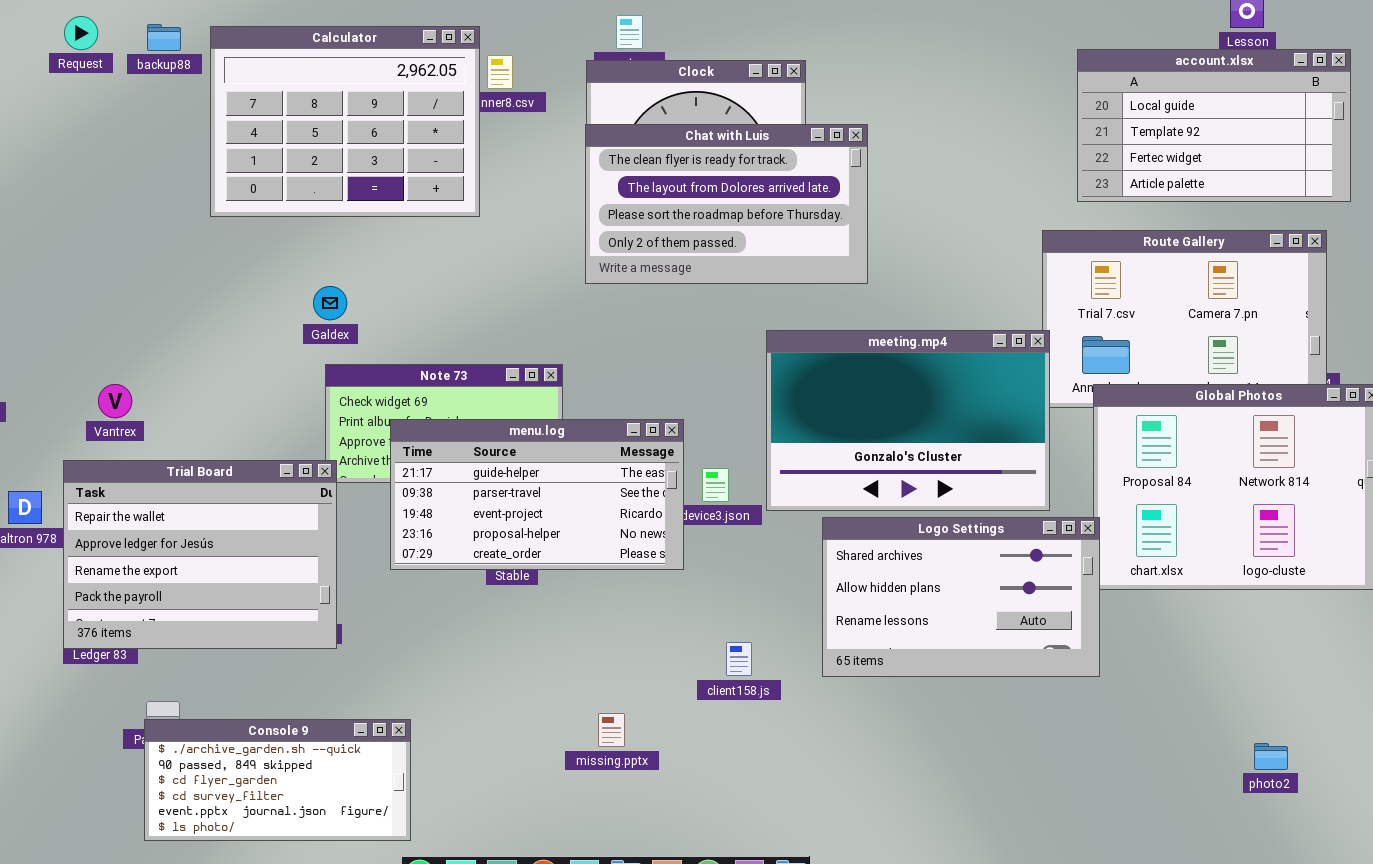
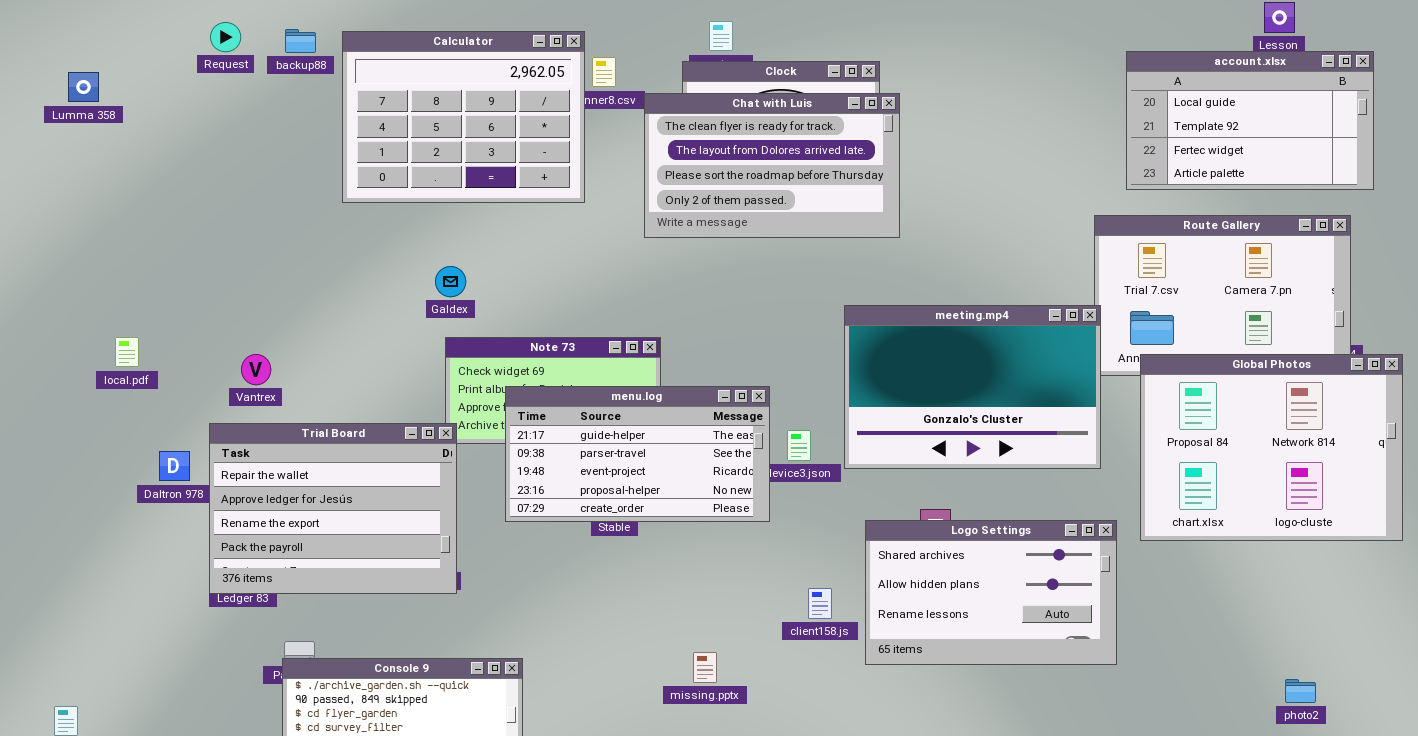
Chat with Luis: [585,124,868,284] -> [644,93,900,238], moved
Logo Settings: [822,517,1100,677] -> [865,520,1117,665], moved

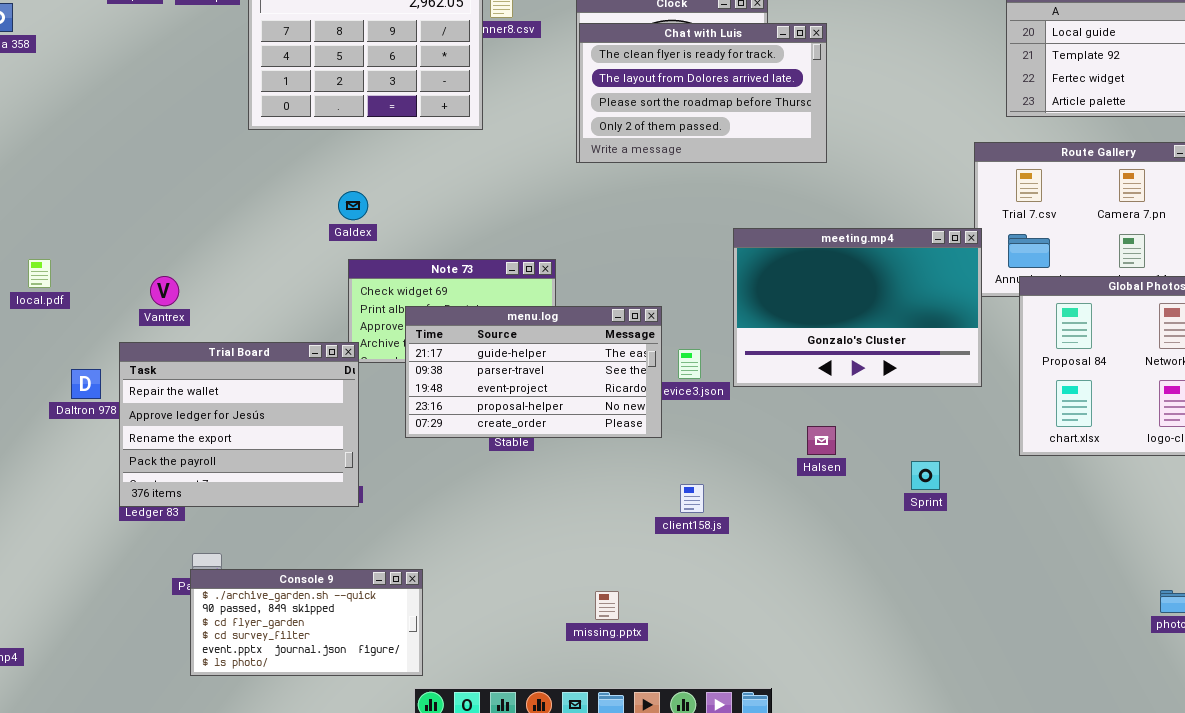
Chat with Luis: [644,93,900,238] -> [579,23,827,163], moved
Logo Settings: [865,520,1117,665] -> none, closed
client158.js: [808,588,832,619] -> [680,484,704,513], moved
missing.pptx: [693,652,717,683] -> [595,591,619,620], moved

